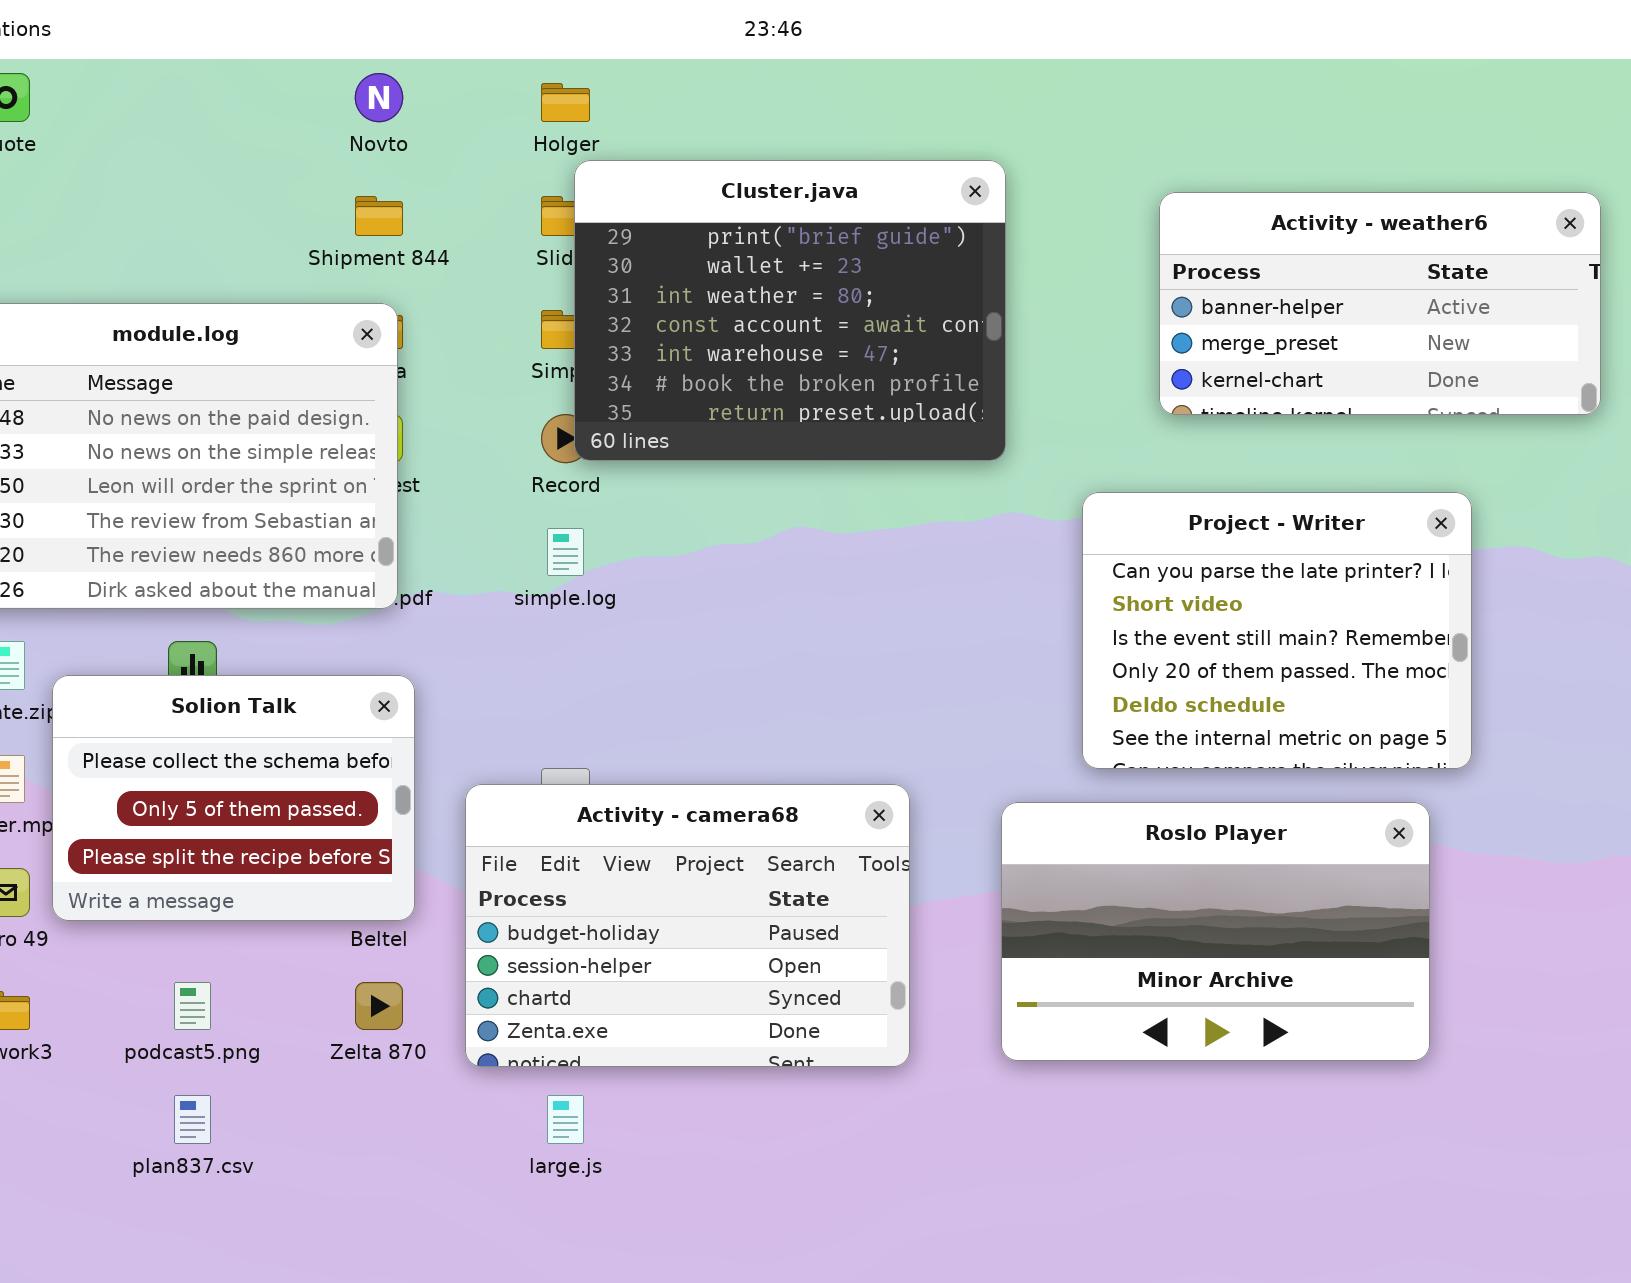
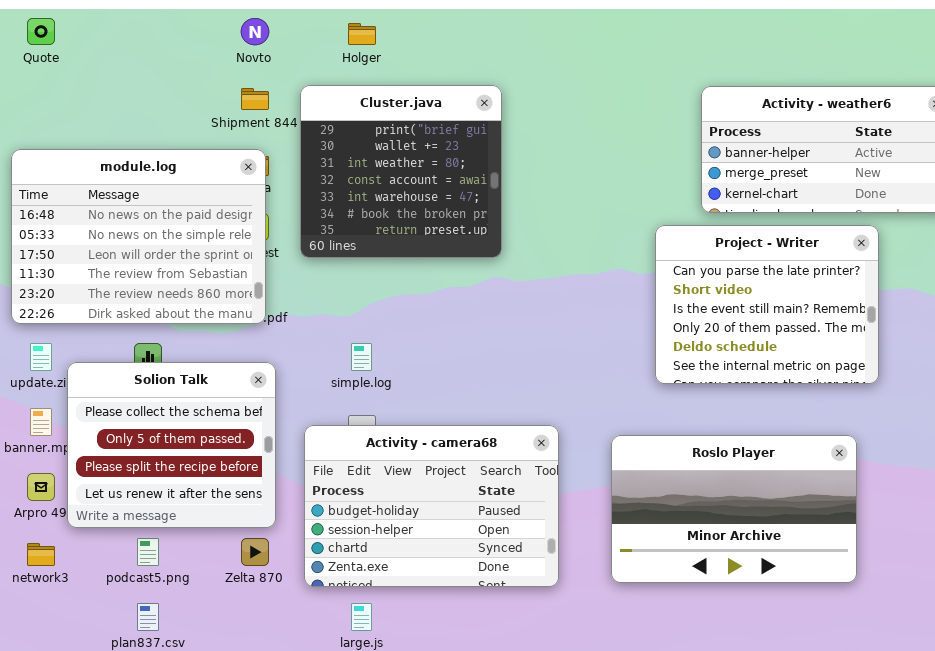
Cluster.java: [574,160,1006,461] -> [300,85,502,258], moved, resized
Project - Writer: [1082,492,1472,769] -> [655,225,879,384], moved
simple.log: [547,528,584,576] -> [351,343,372,371], moved
Solion Talk: [52,675,415,921] -> [67,362,276,528], resized

